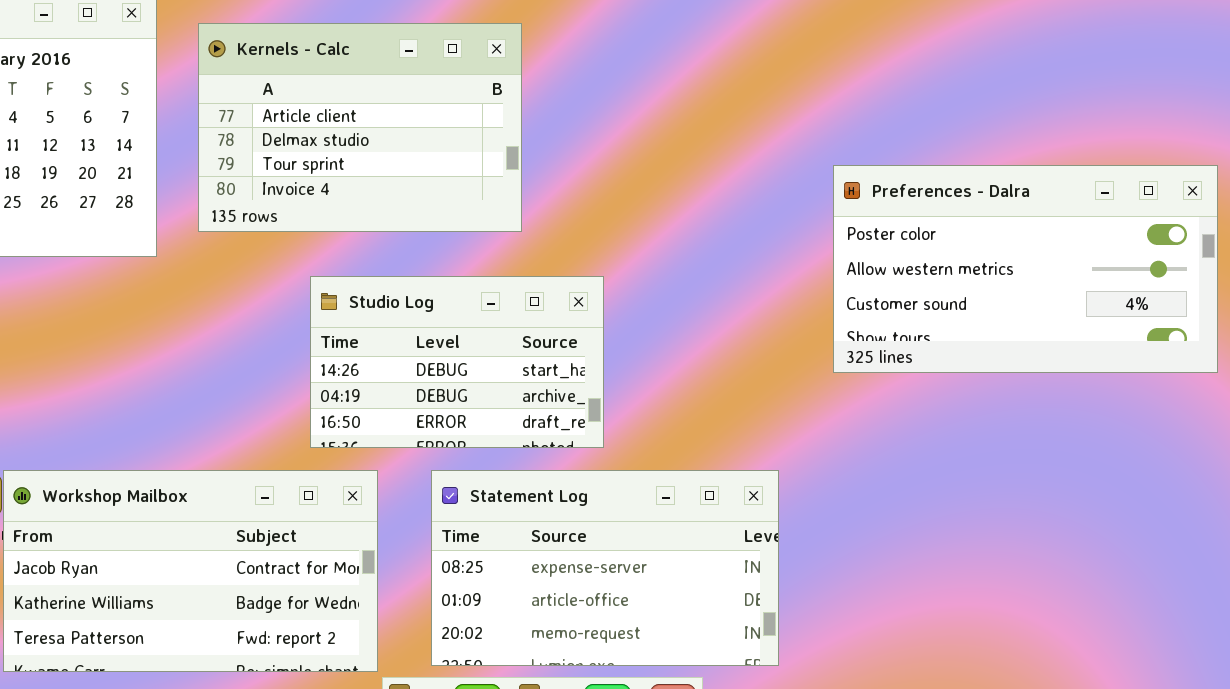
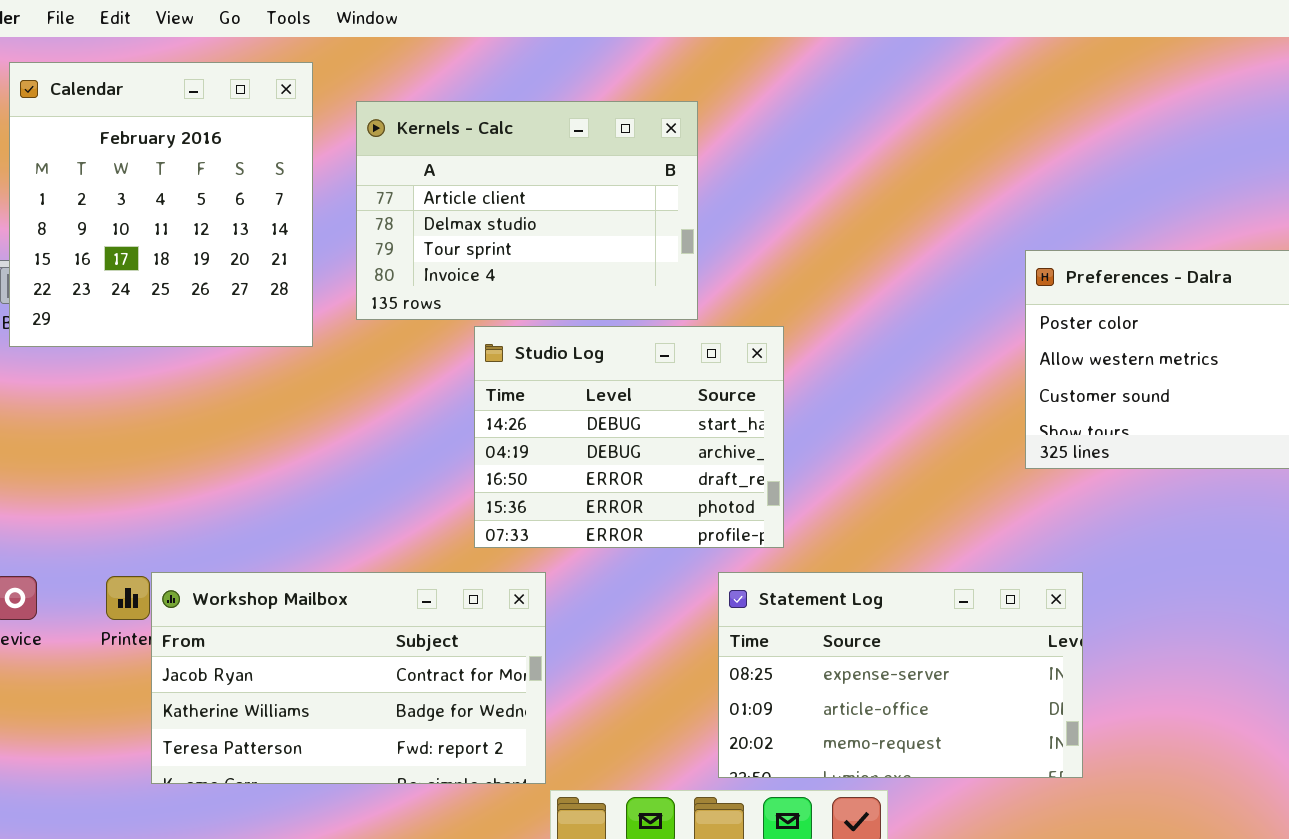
Studio Log: [310,276,604,448] -> [474,326,784,548], resized
Statement Log: [431,470,779,666] -> [718,572,1083,778], moved

